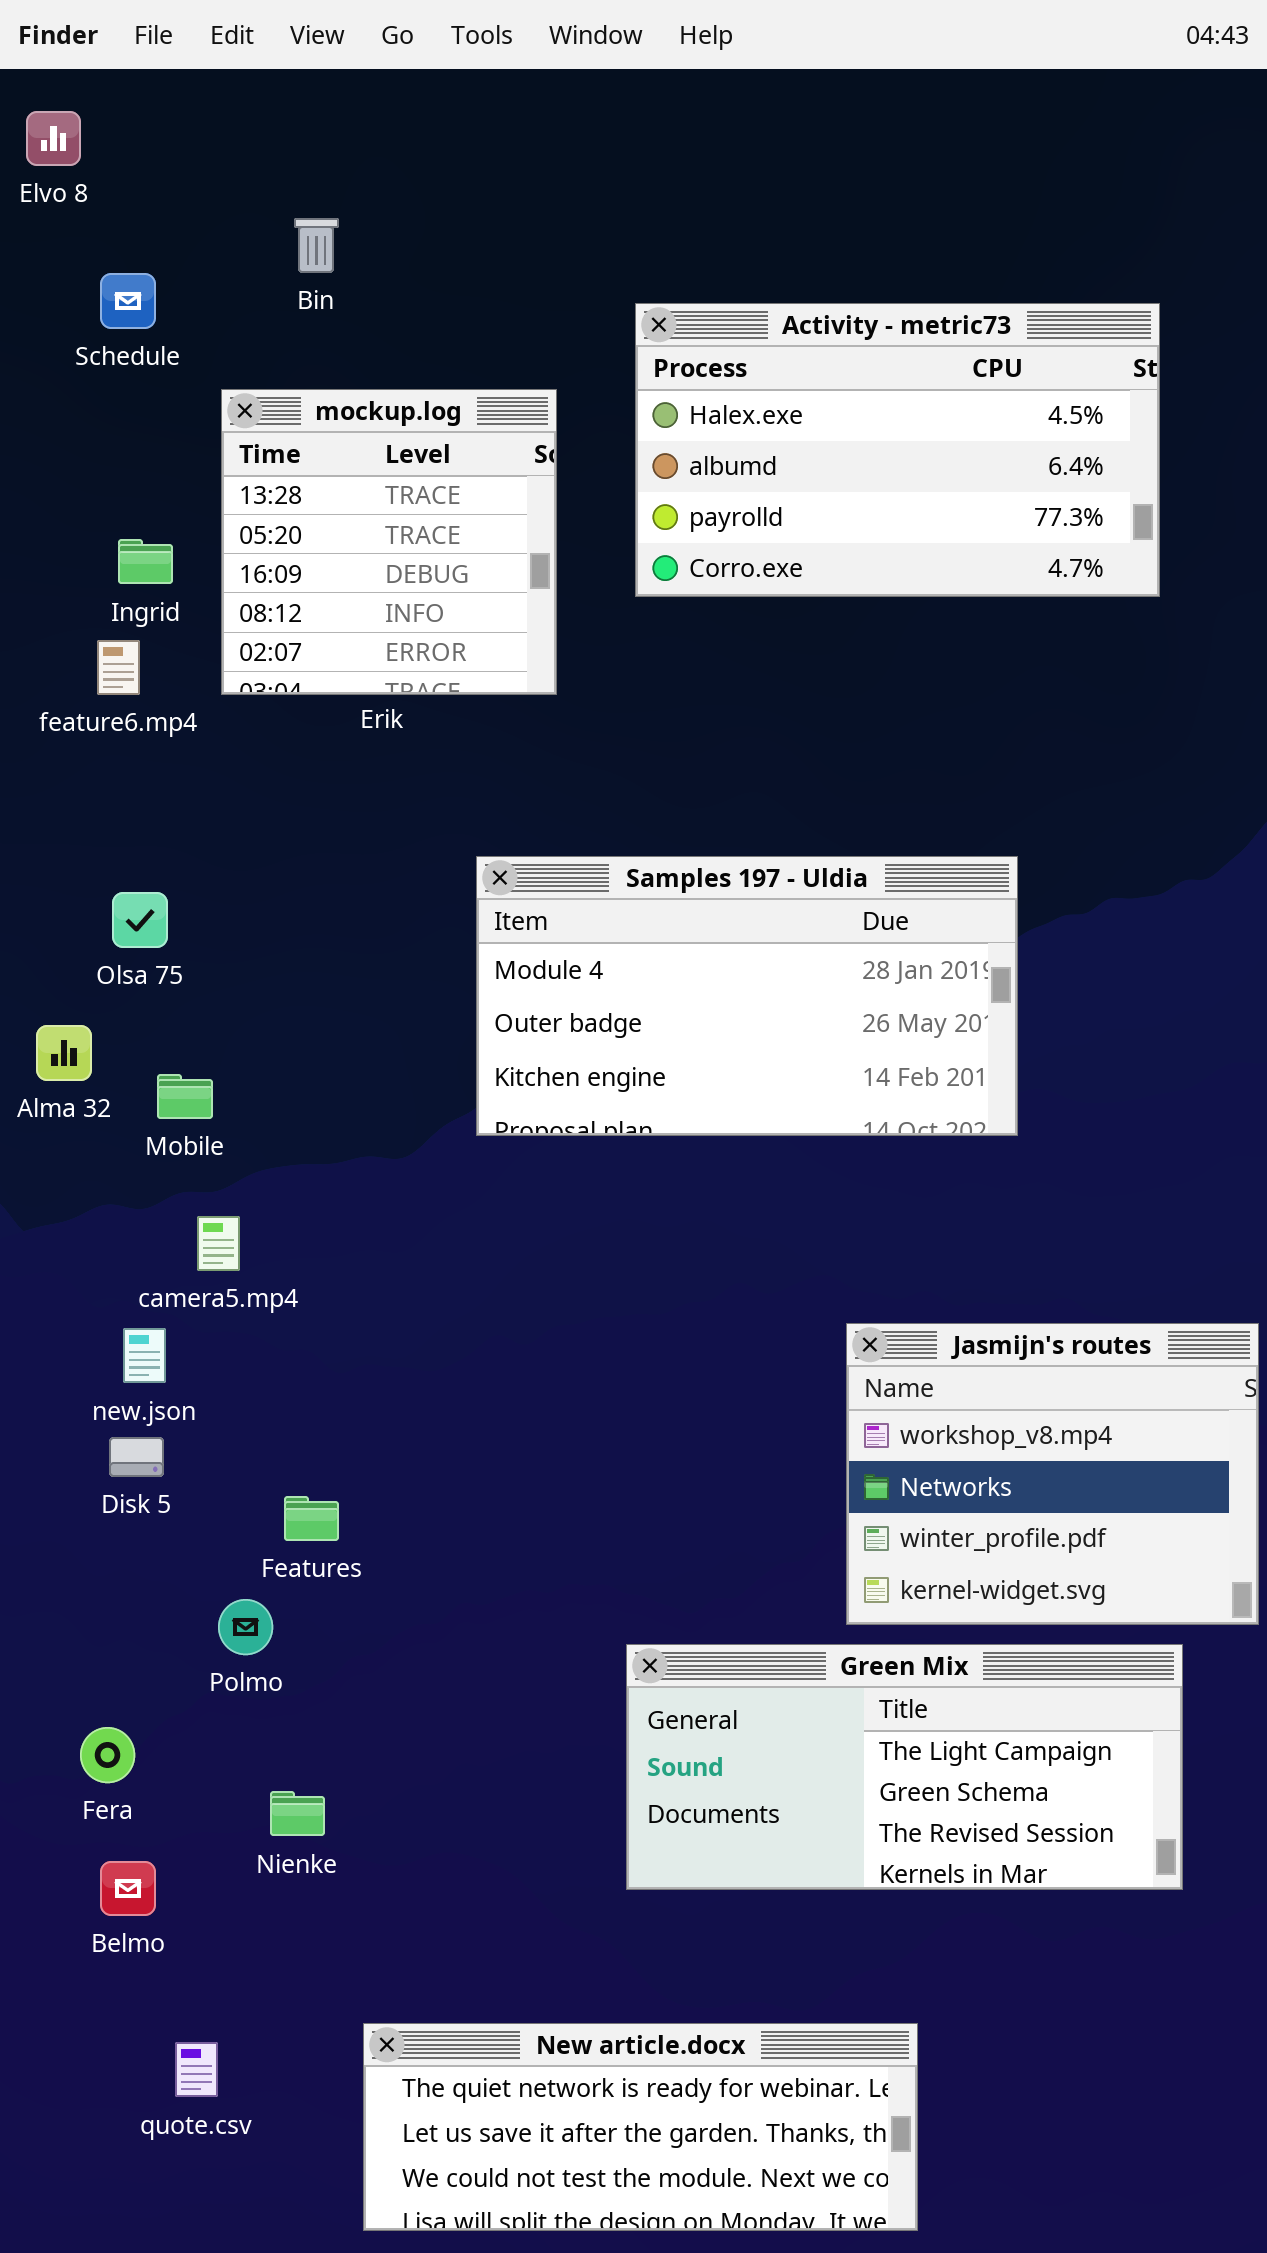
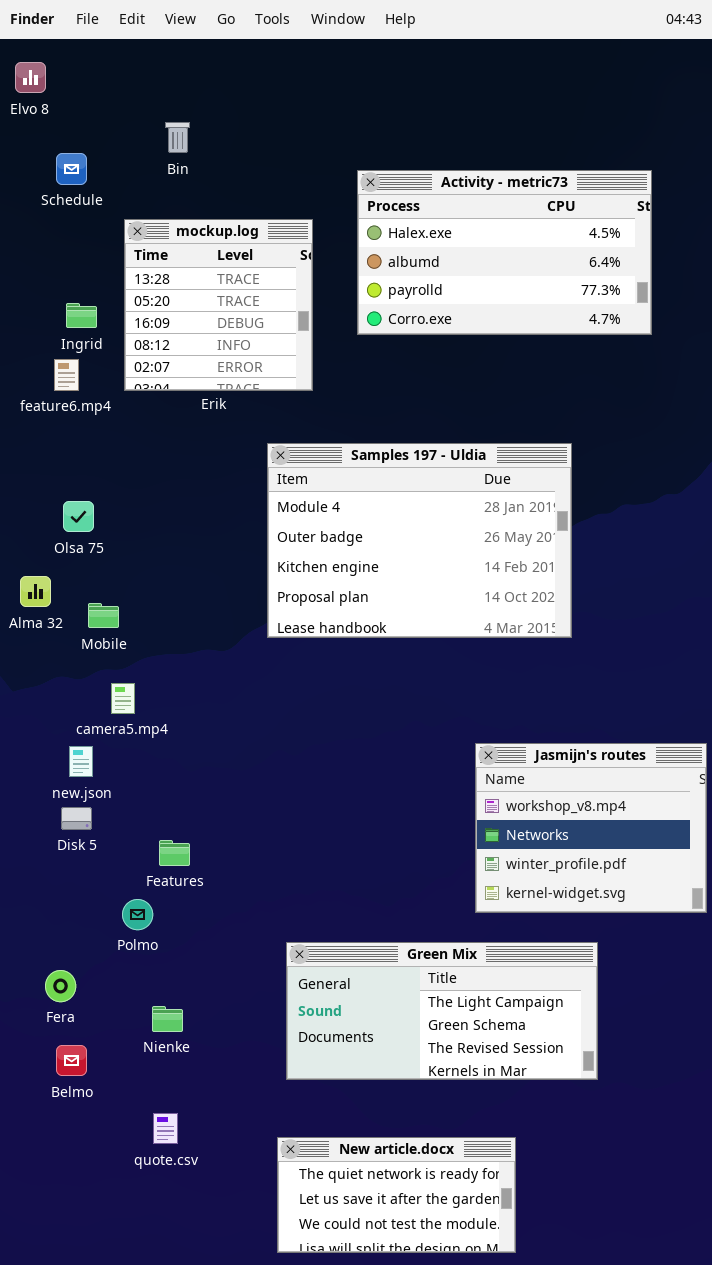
Samples 197 - Uldia: [476,856,1018,1136] -> [267,443,572,638], resized
Green Mix: [626,1644,1183,1890] -> [286,942,598,1080], moved
New article.docx: [363,2023,918,2231] -> [277,1137,516,1253], resized
quote.csv: [175,2042,218,2097] -> [153,1113,178,1144], moved

